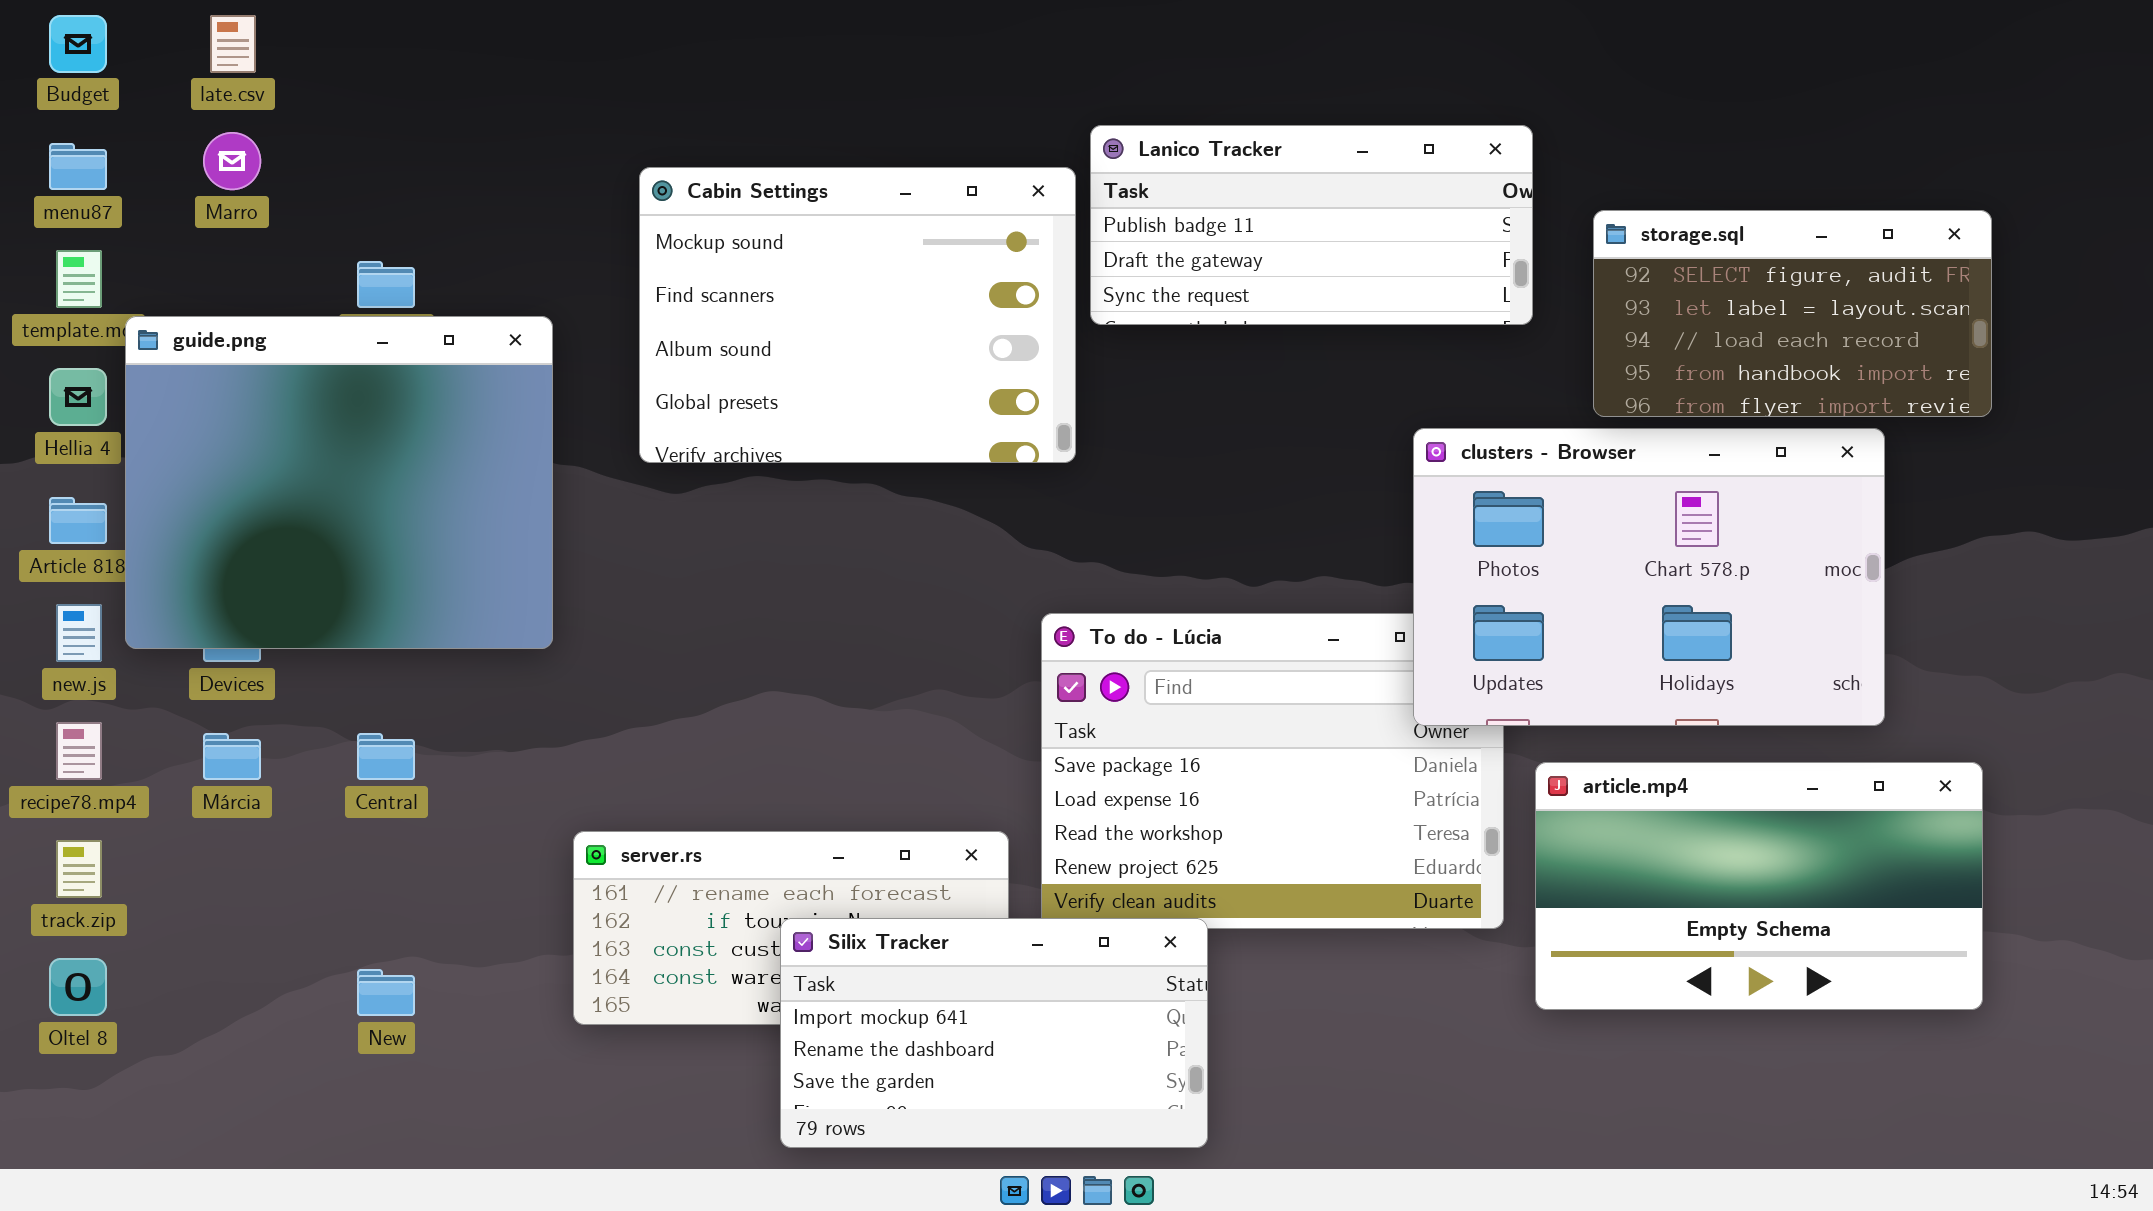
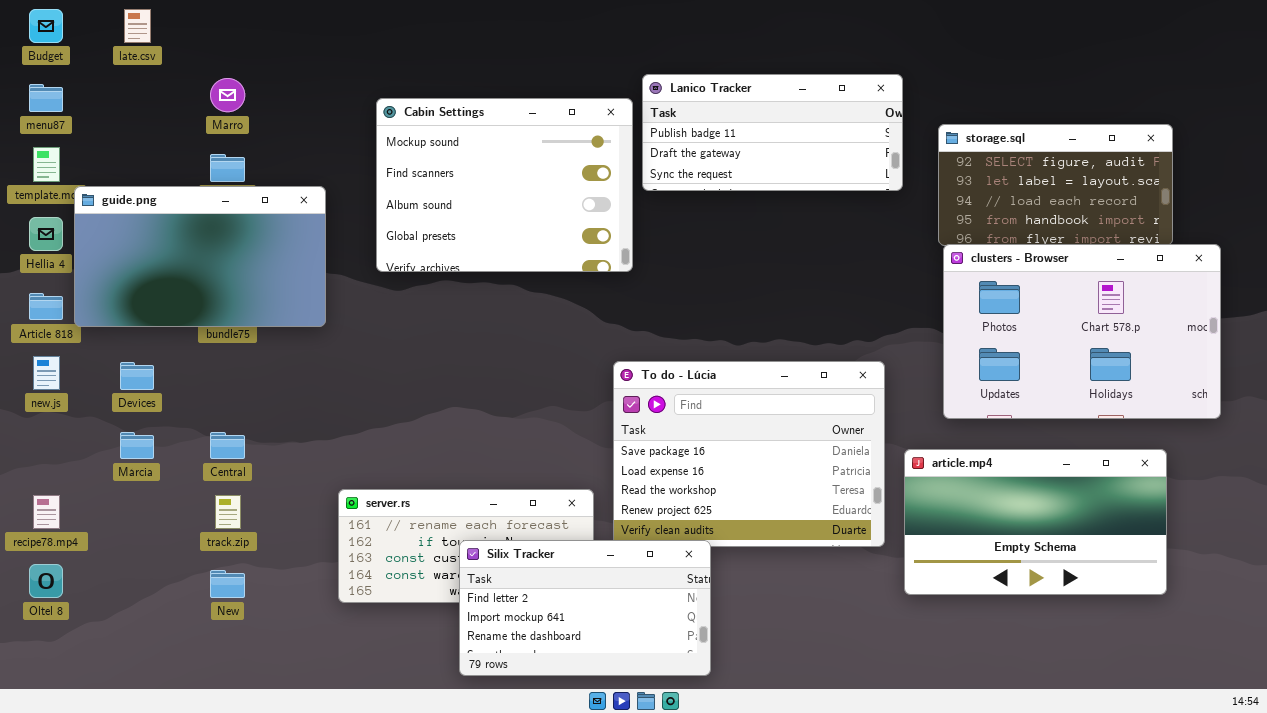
Marro: [203,132,261,190] -> [210,78,245,112], moved
guide.png: [125,316,553,649] -> [74,186,326,327], resized
clusters - Browser: [1413,428,1885,726] -> [943,244,1221,419], moved
recipe78.mp4: [56,722,102,780] -> [33,495,60,529], moved
track.zip: [56,840,102,898] -> [215,495,241,529], moved
Silix Tracker: [780,918,1208,1148] -> [459,540,711,676], scrolled up 1 row

